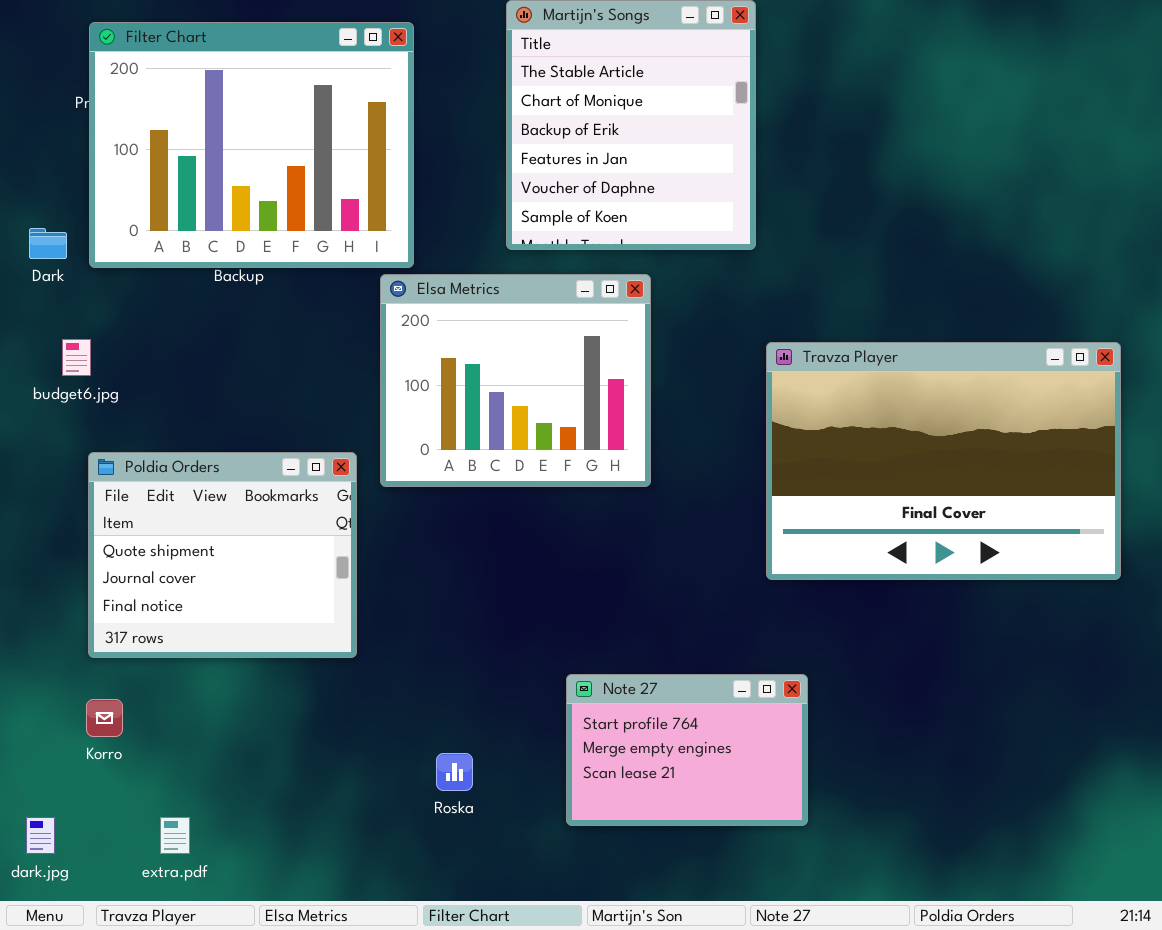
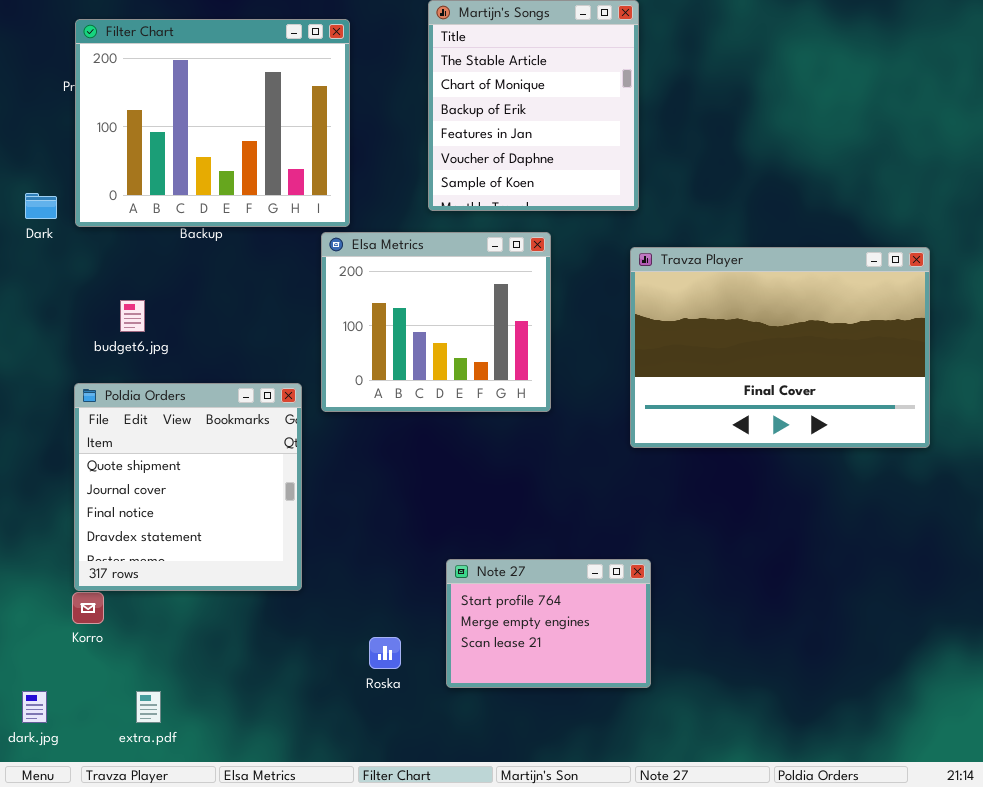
budget6.jpg: [62,339,91,376] -> [120,300,145,332], moved
Travza Player: [766,342,1121,580] -> [630,247,930,448], moved
Poldia Orders: [88,452,357,658] -> [74,383,302,591], resized
Note 27: [566,674,808,826] -> [446,559,651,688], moved

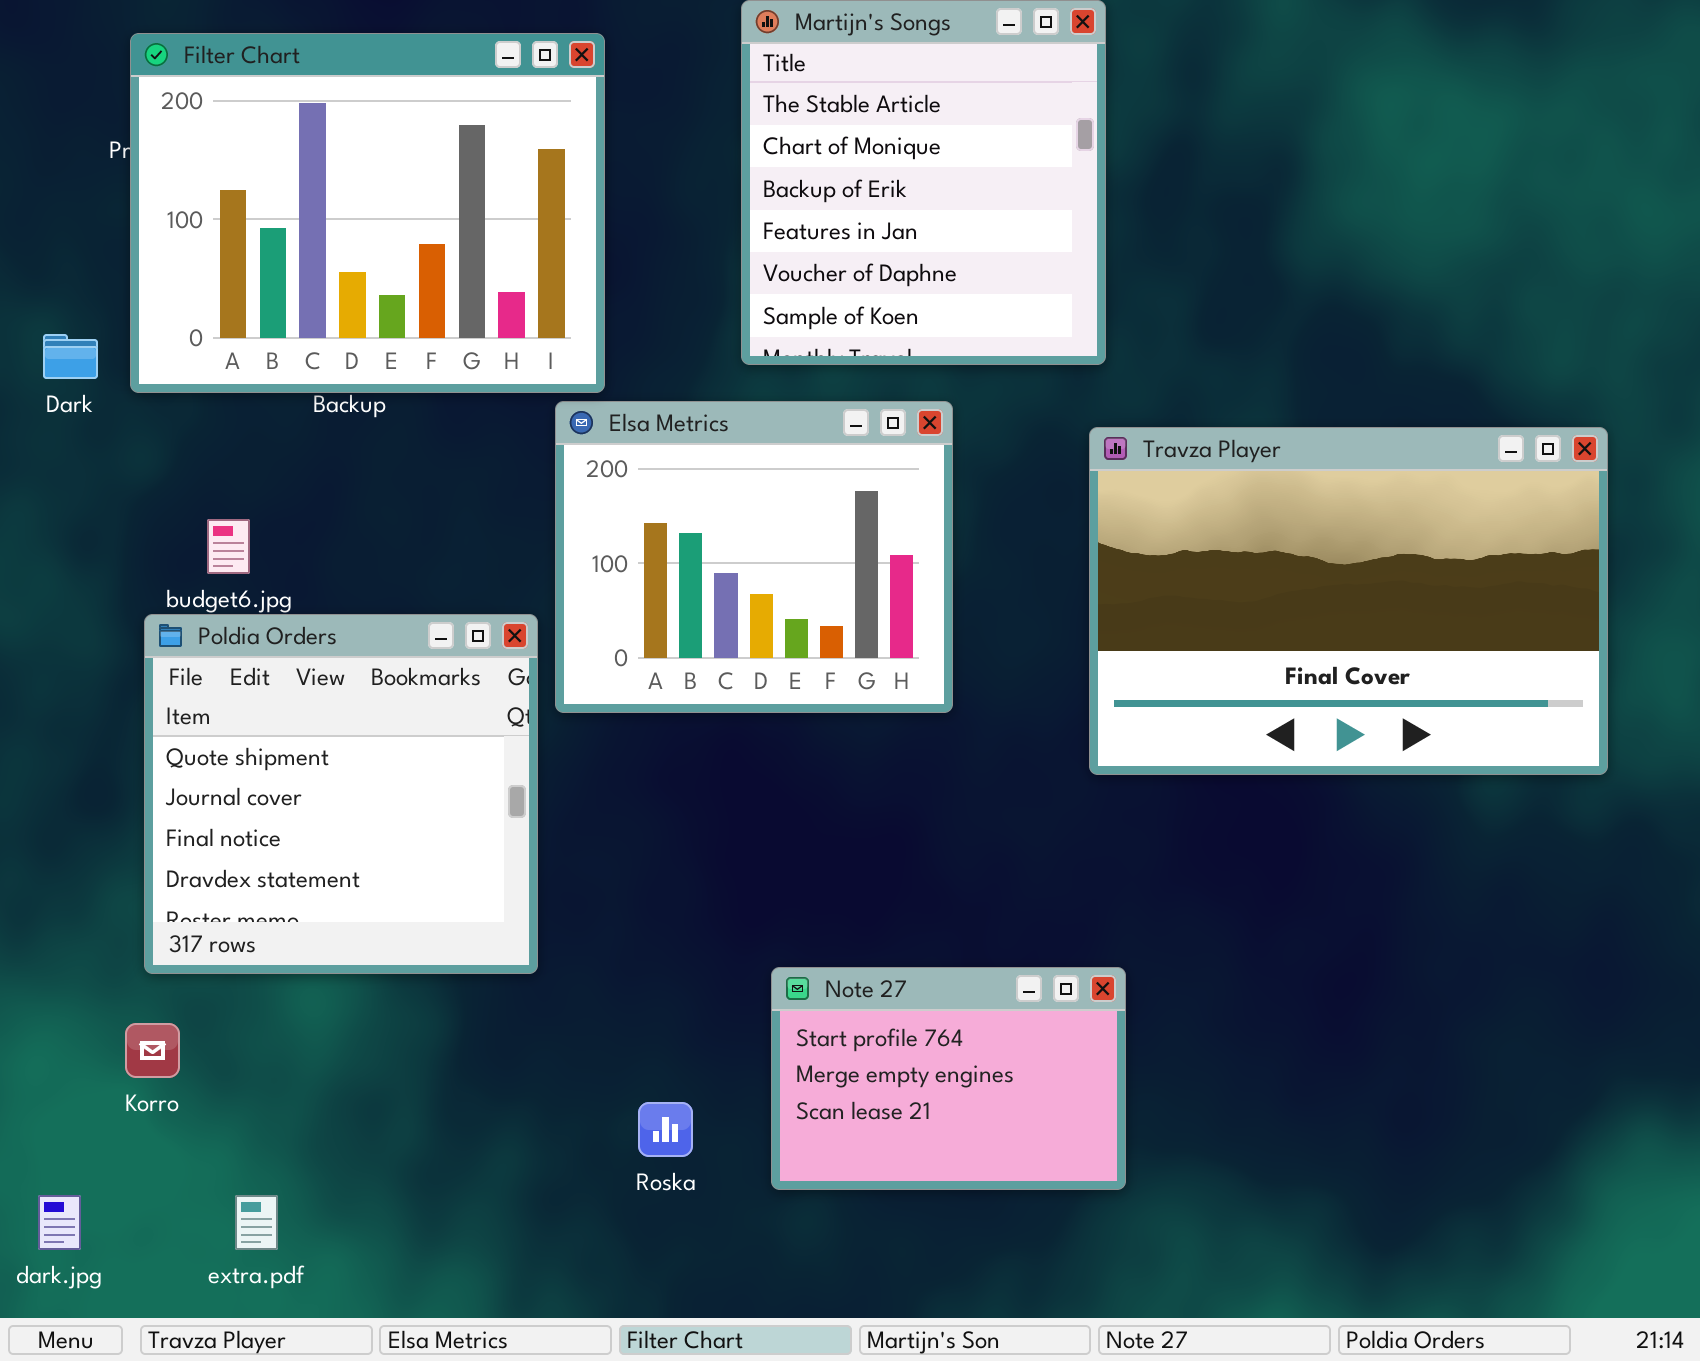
Poldia Orders: [74,383,302,591] -> [144,614,538,974], moved

